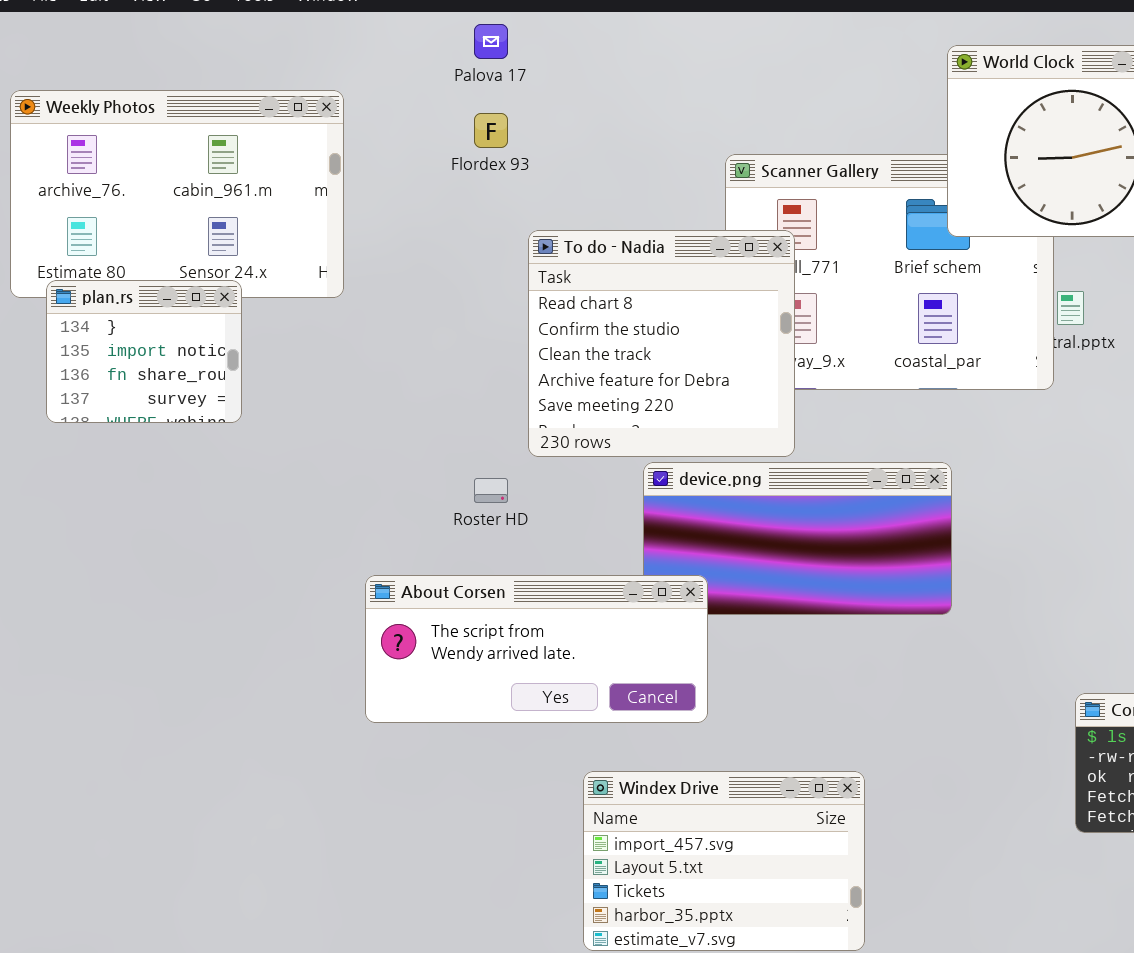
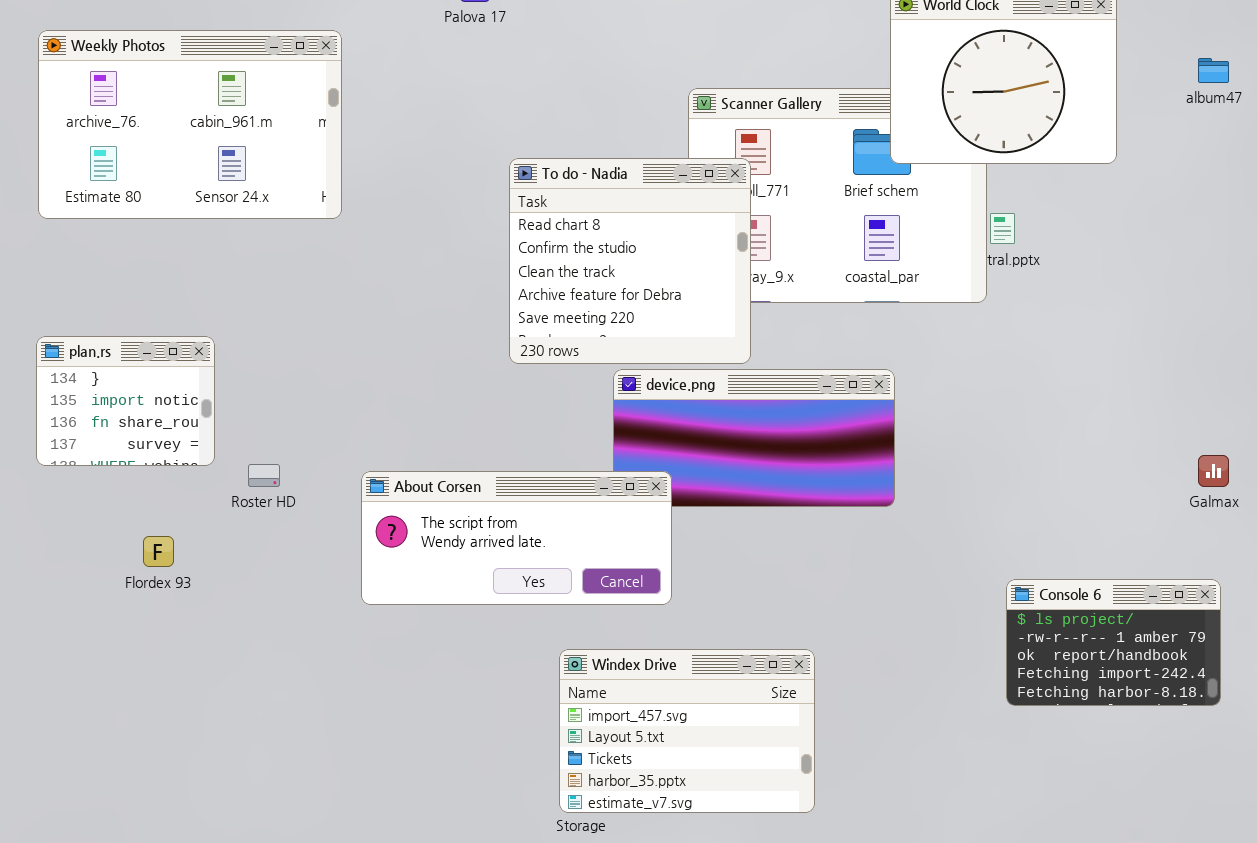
Flordex 93: [474,113,508,148] -> [143,536,174,567], moved
plan.rs: [46,280,242,423] -> [36,336,215,466], moved
Roster HD: [474,478,508,503] -> [248,464,280,487], moved

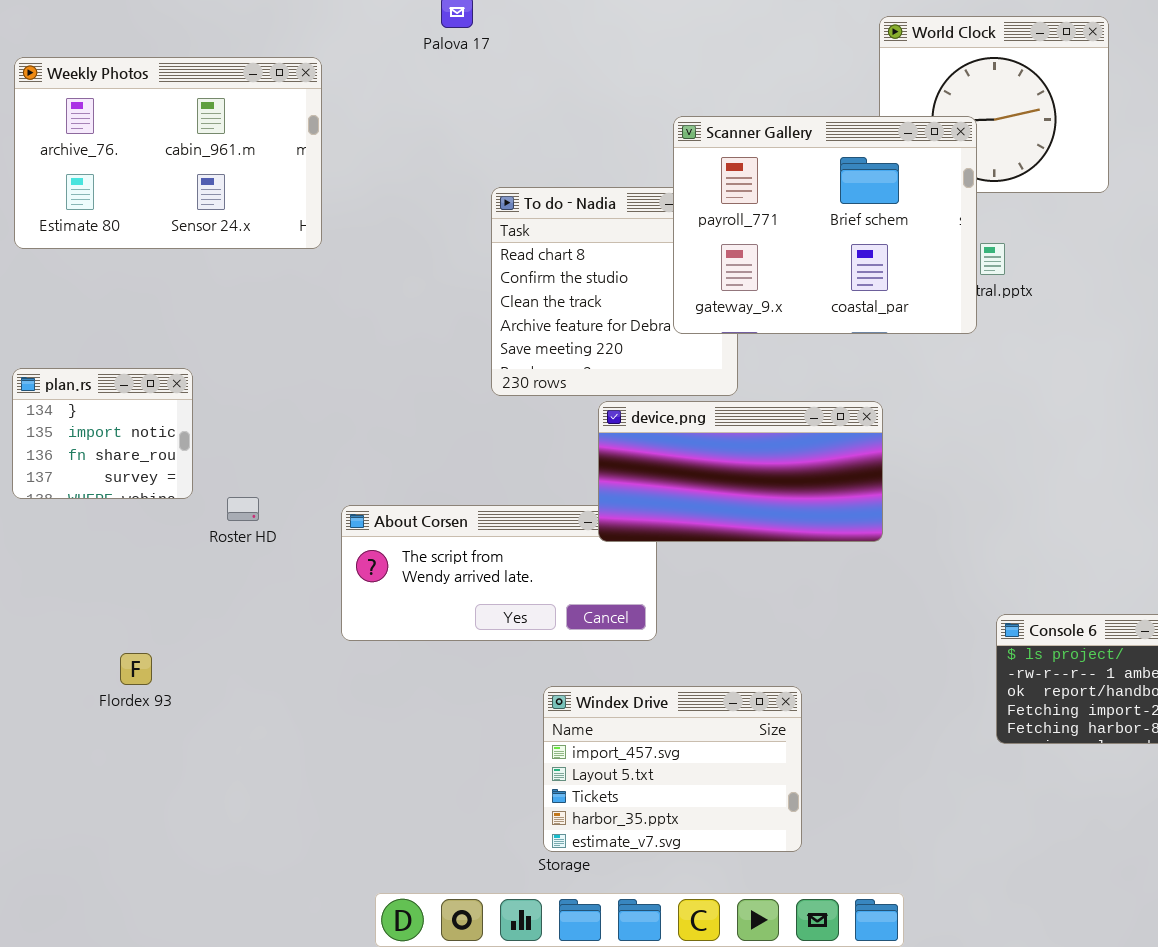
Scanner Gallery: [688,88,987,303] -> [673,116,977,334], raised
device.png: [613,369,895,507] -> [598,401,883,542], raised
Flordex 93: [143,536,174,567] -> [120,653,152,685], moved

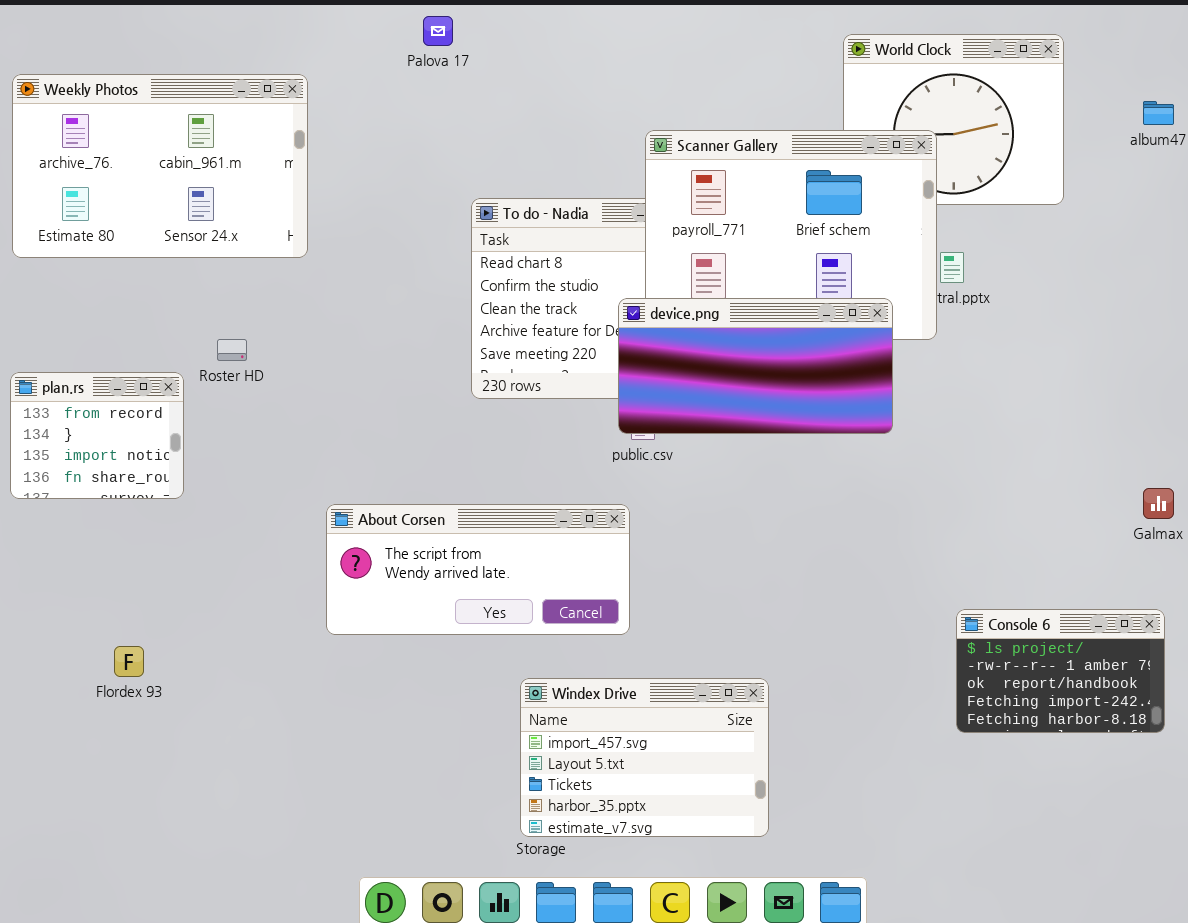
plan.rs: [12,368,193,499] -> [10,372,184,499], scrolled up 1 row
device.png: [598,401,883,542] -> [618,298,893,434], moved
Roster HD: [227,497,259,521] -> [217,339,247,361], moved

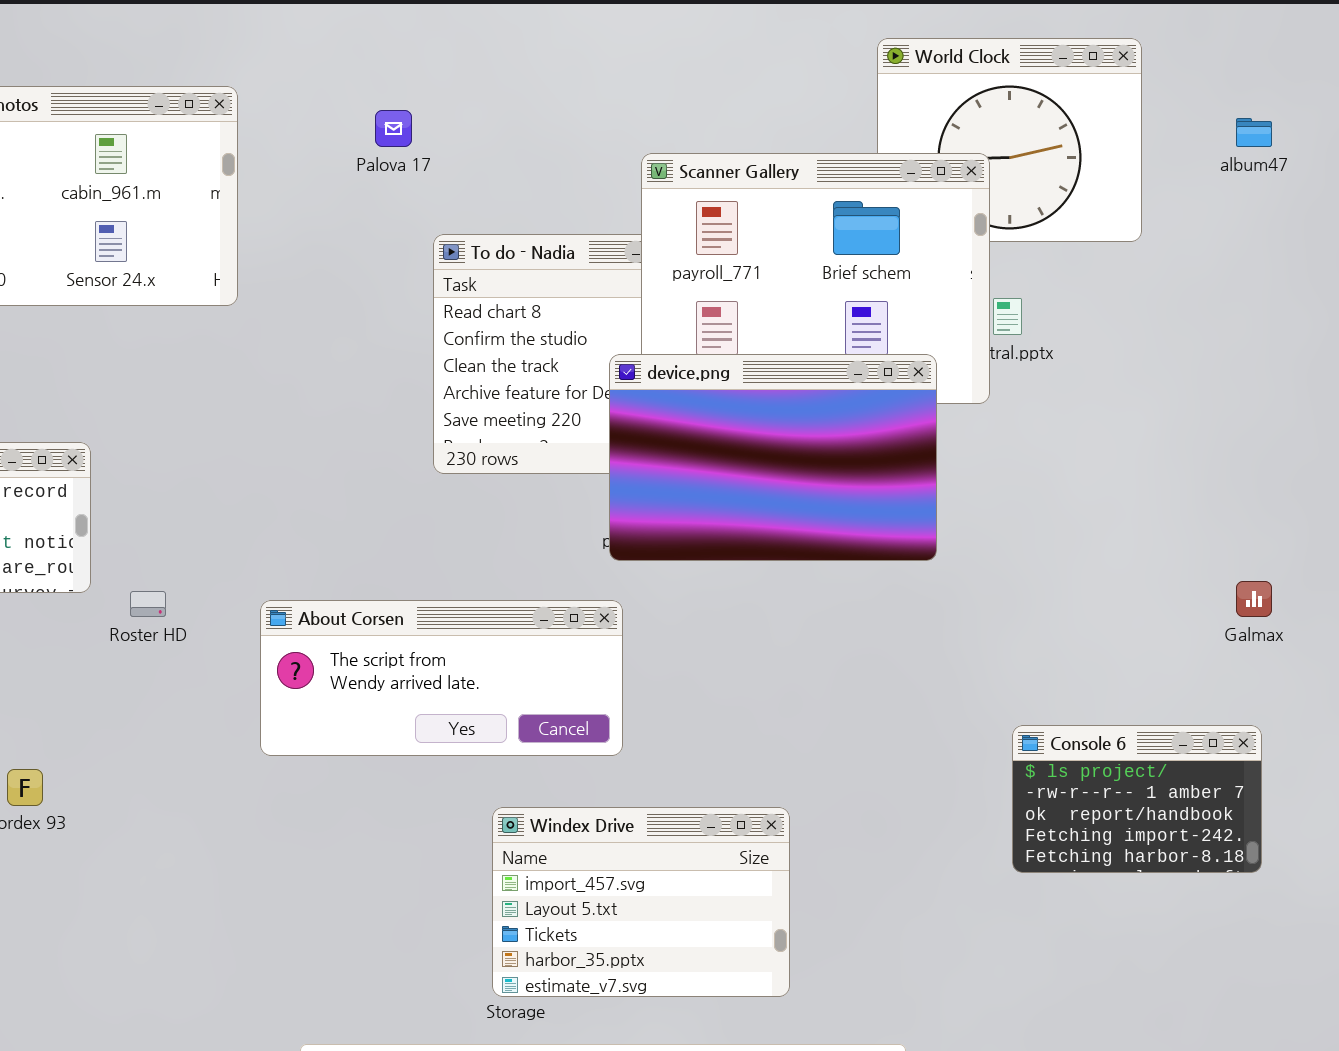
Palova 17: [423,16,453,46] -> [375,110,412,147], moved
device.png: [618,298,893,434] -> [609,354,937,561], resized
Roster HD: [217,339,247,361] -> [130,591,166,617], moved

